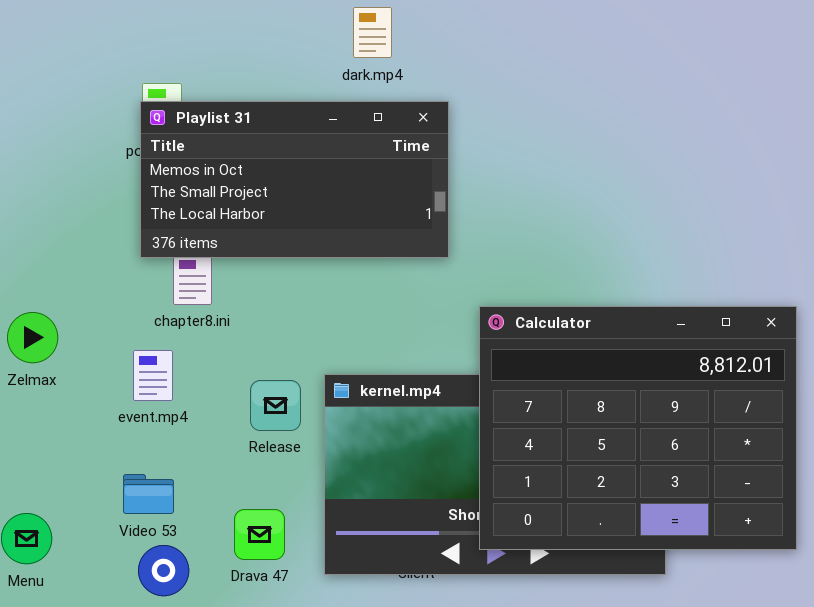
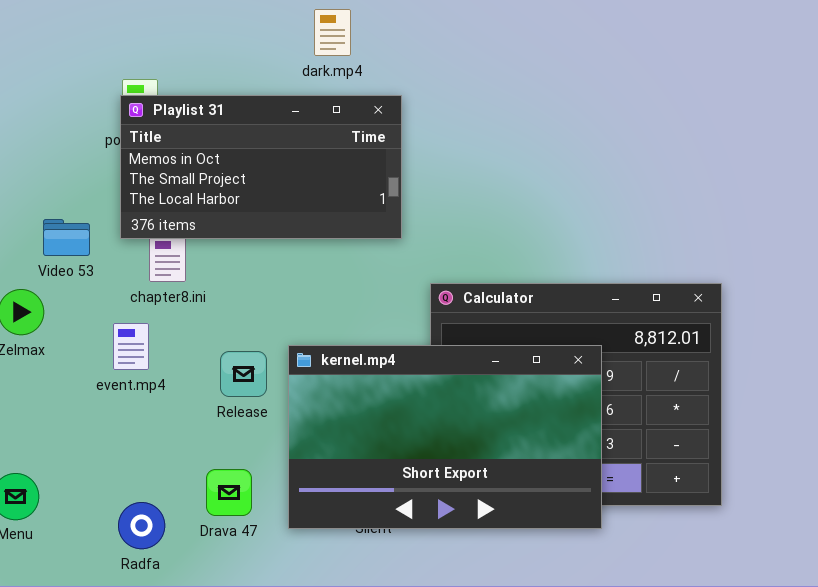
kernel.mp4: [324,374,666,575] -> [288,345,602,529], raised
Video 53: [123,474,174,514] -> [43,219,90,256], moved

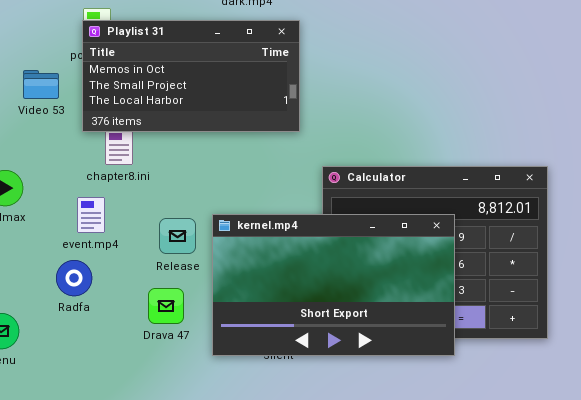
Video 53: [43,219,90,256] -> [23,70,59,99], moved
Drava 47: [206,469,252,516] -> [148,288,184,324], moved
Radfa: [118,502,165,549] -> [56,260,92,296], moved

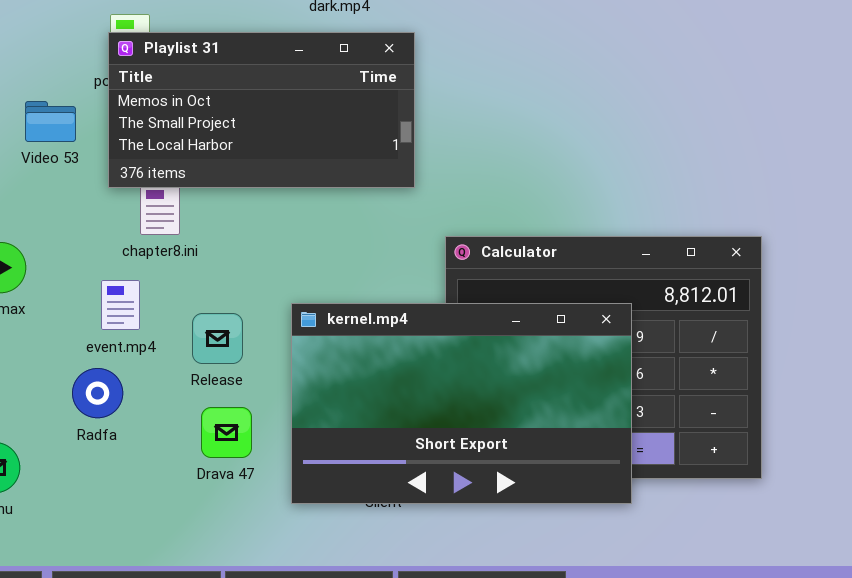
Release: [159,218,196,254] -> [192,313,243,364], moved

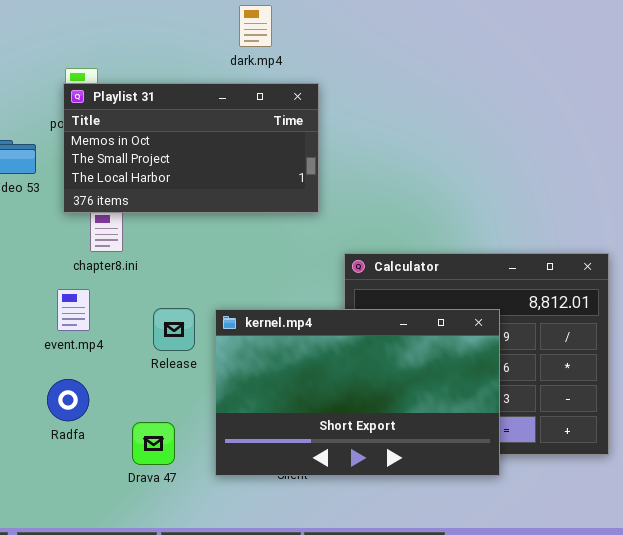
Release: [192,313,243,364] -> [153,308,195,351], moved
Radfa: [72,368,123,418] -> [47,379,89,421], moved
Drava 47: [201,407,252,458] -> [132,422,175,465], moved

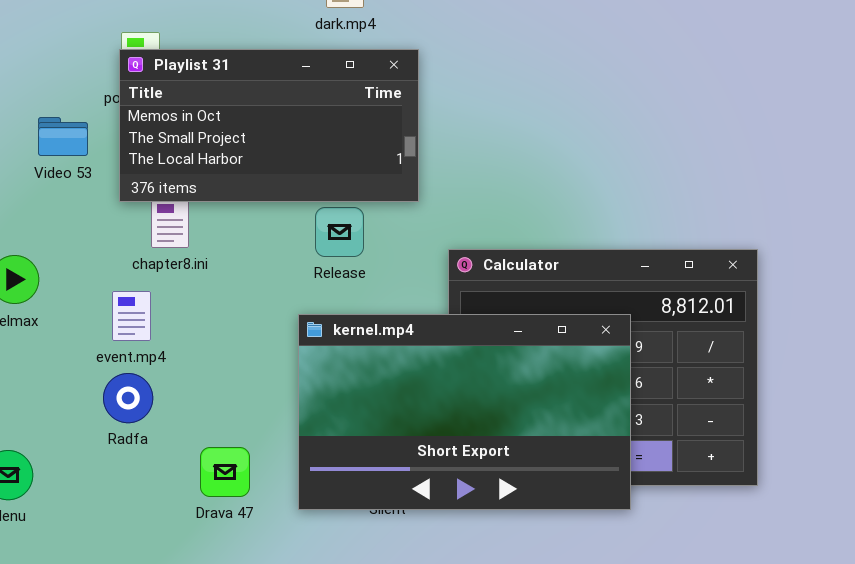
Release: [153,308,195,351] -> [315,207,364,257], moved
Radfa: [47,379,89,421] -> [103,373,153,423], moved

